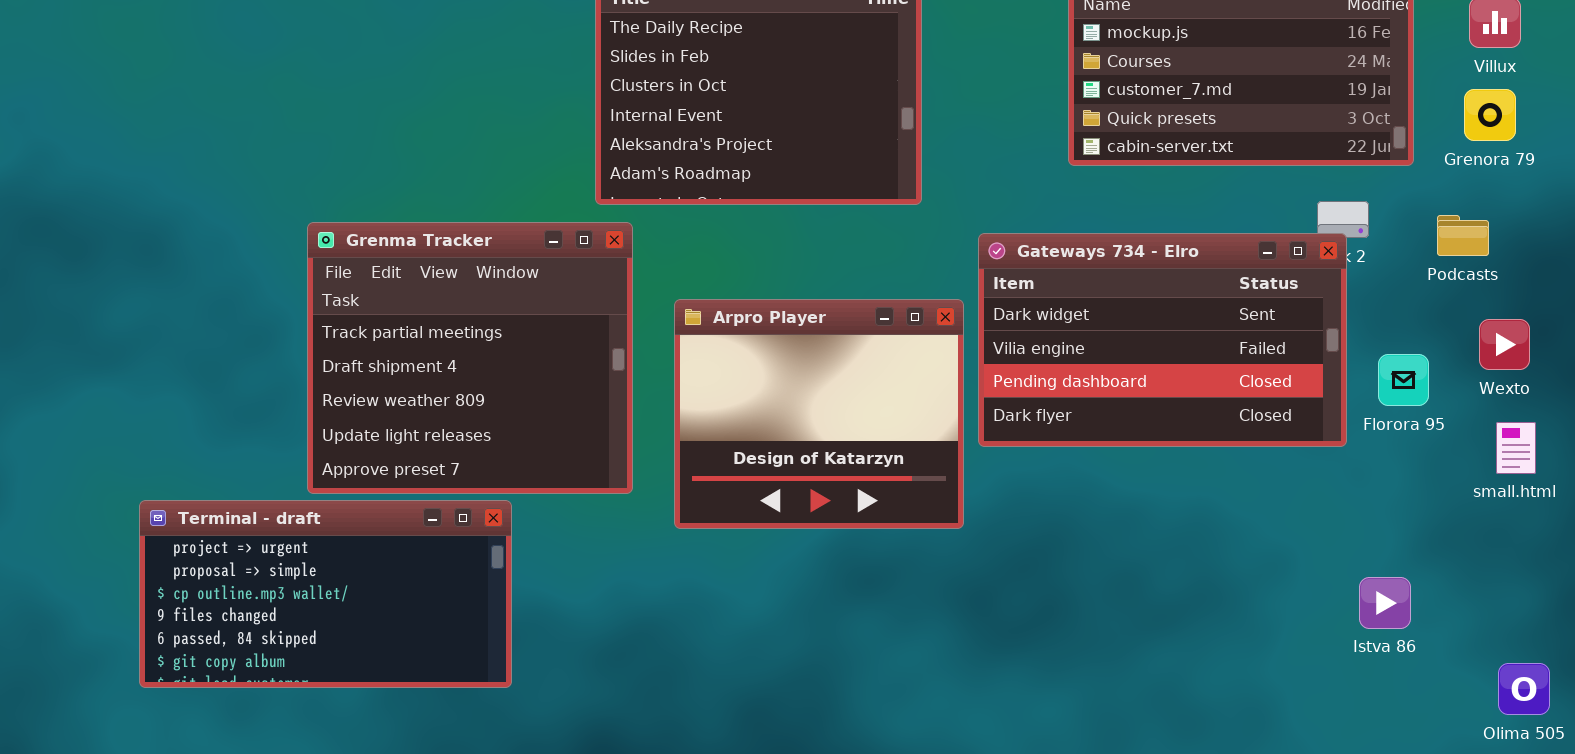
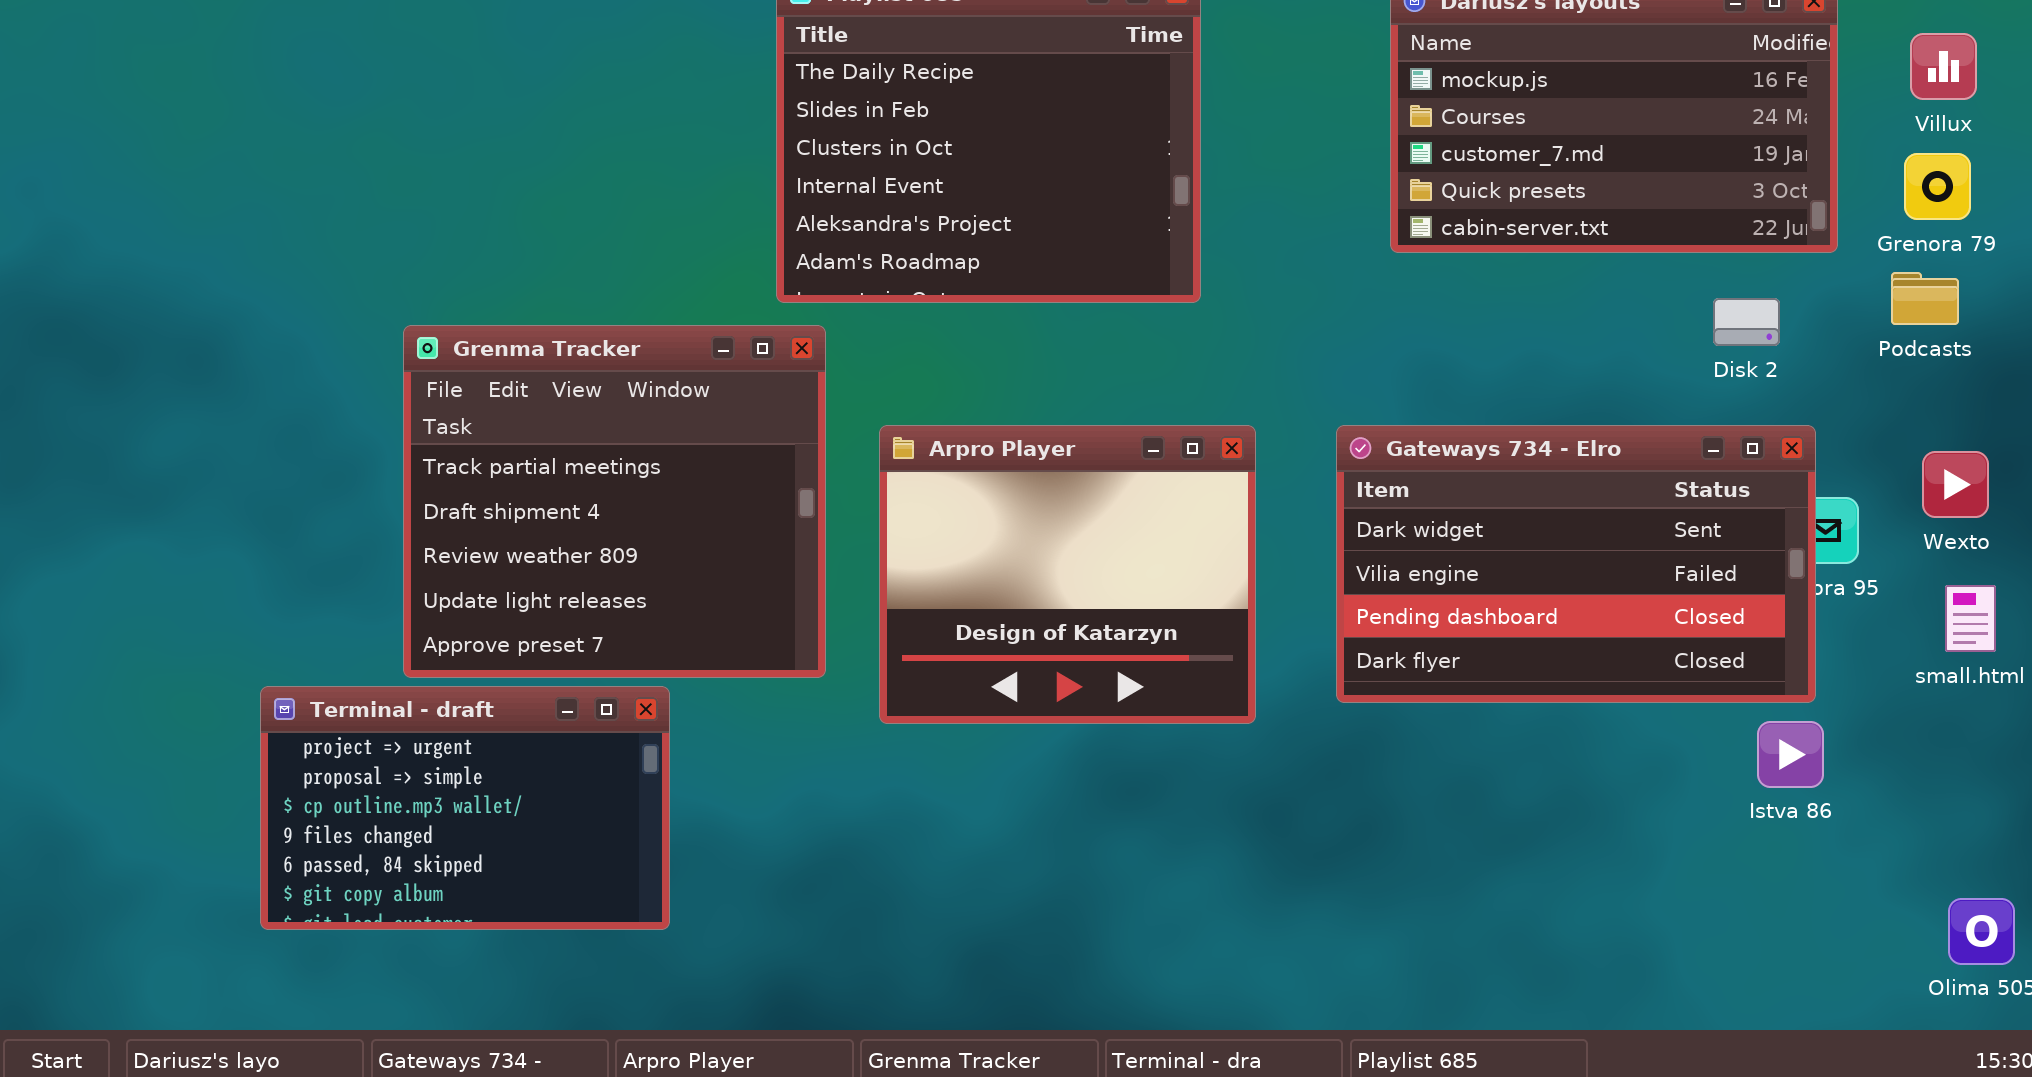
Podcasts: [1437,215,1489,256] -> [1891,272,1959,325], moved
Gateways 734 - Elro: [978,233,1347,447] -> [1336,425,1816,703], moved
Terminal - draft: [139,500,512,688] -> [260,686,670,930], resized
Istva 86: [1359,577,1411,629] -> [1757,721,1824,788], moved

